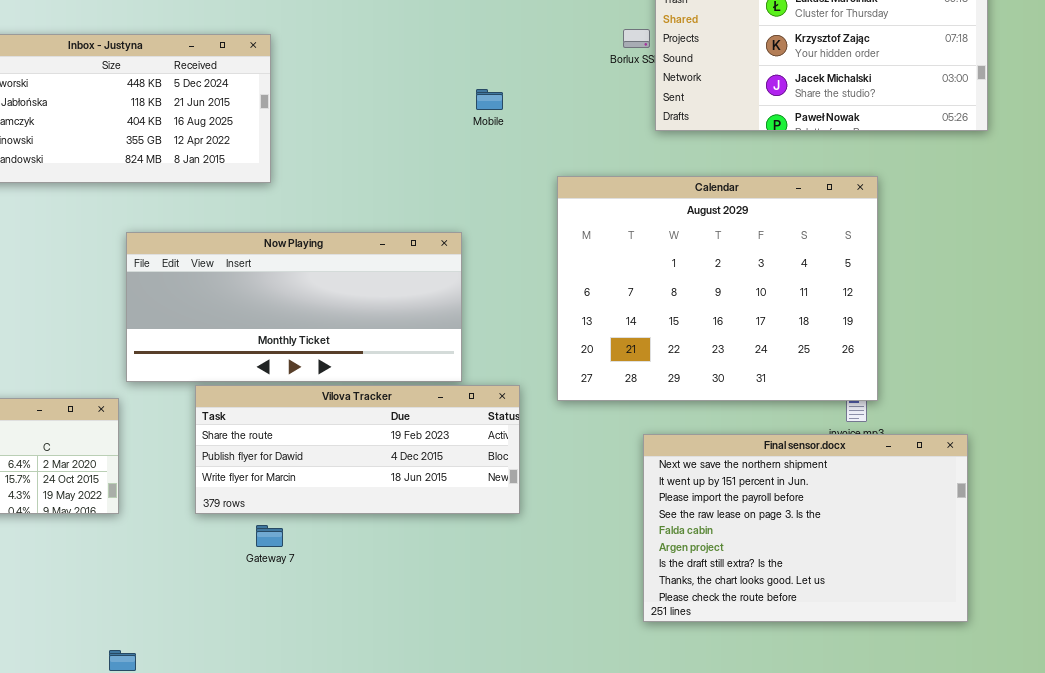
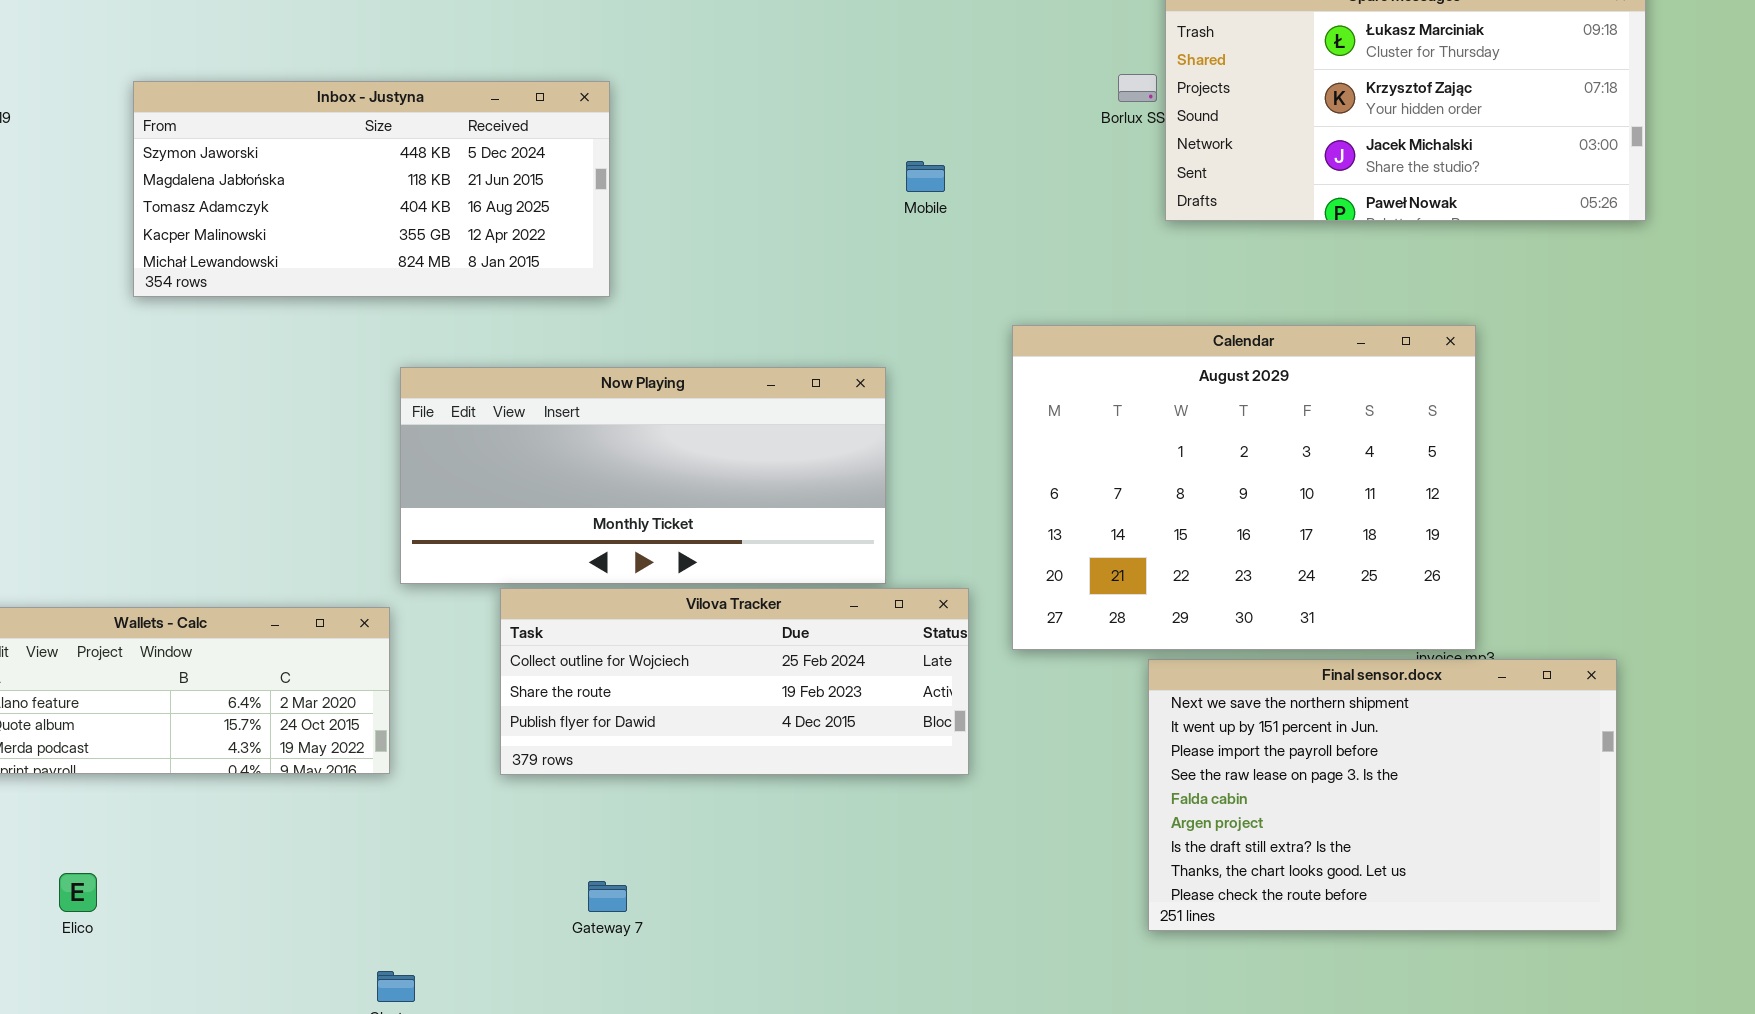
Calendar: [557,176,878,401] -> [1012,325,1476,650], moved
Vilova Tracker: [195,385,520,514] -> [500,588,969,775], scrolled up 1 row
Gateway 7: [256,525,283,547] -> [588,881,627,912], moved

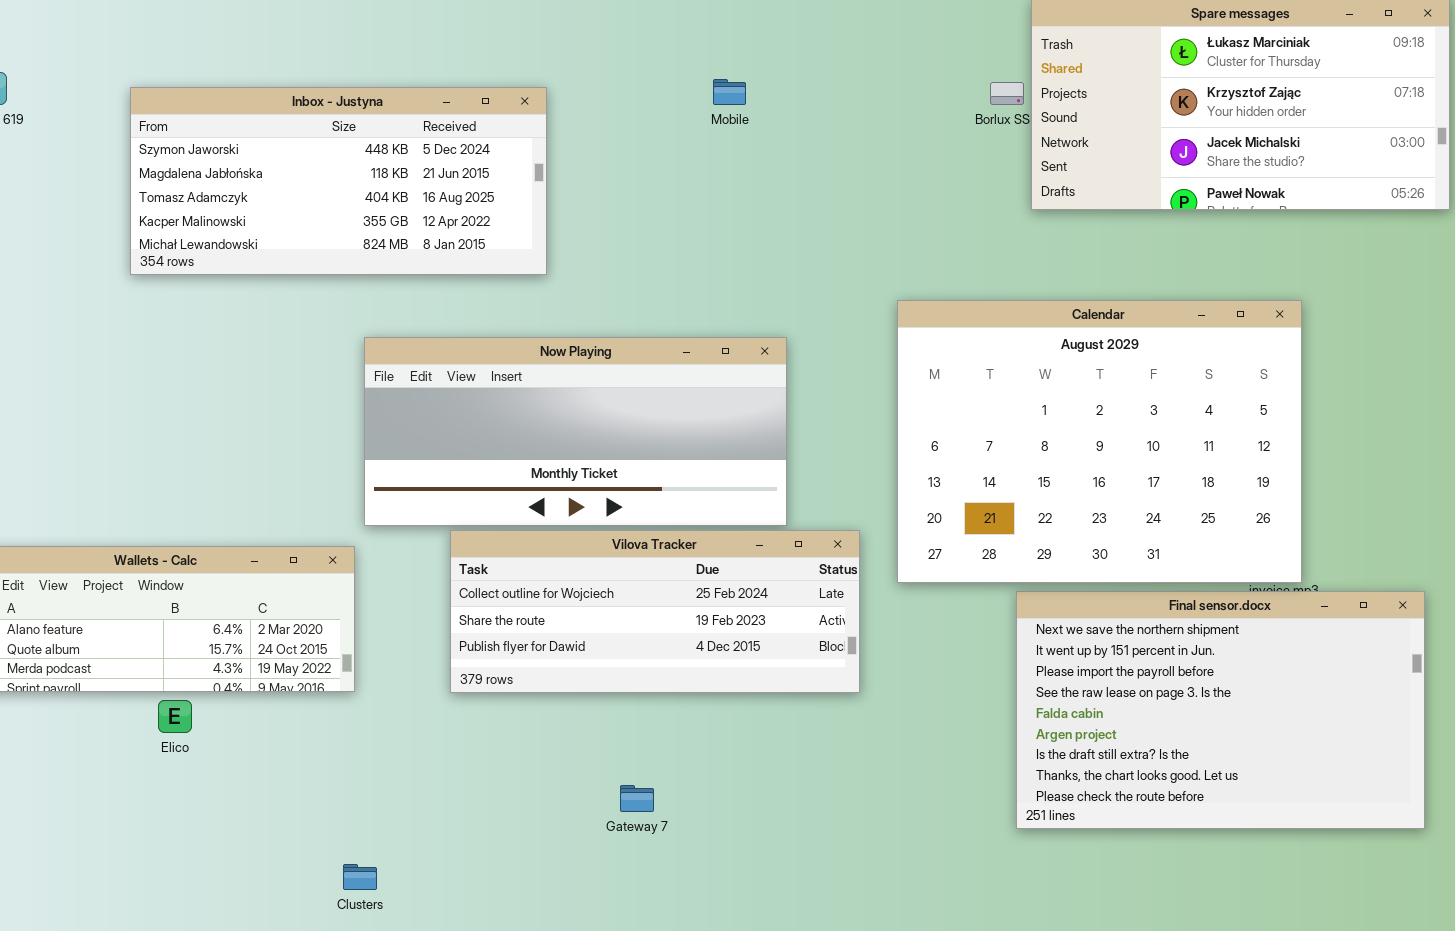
Mobile: [906,161,945,192] -> [713,79,746,105], moved
Elico: [59,873,97,912] -> [158,700,192,733], moved
Gateway 7: [588,881,627,912] -> [620,785,654,812], moved

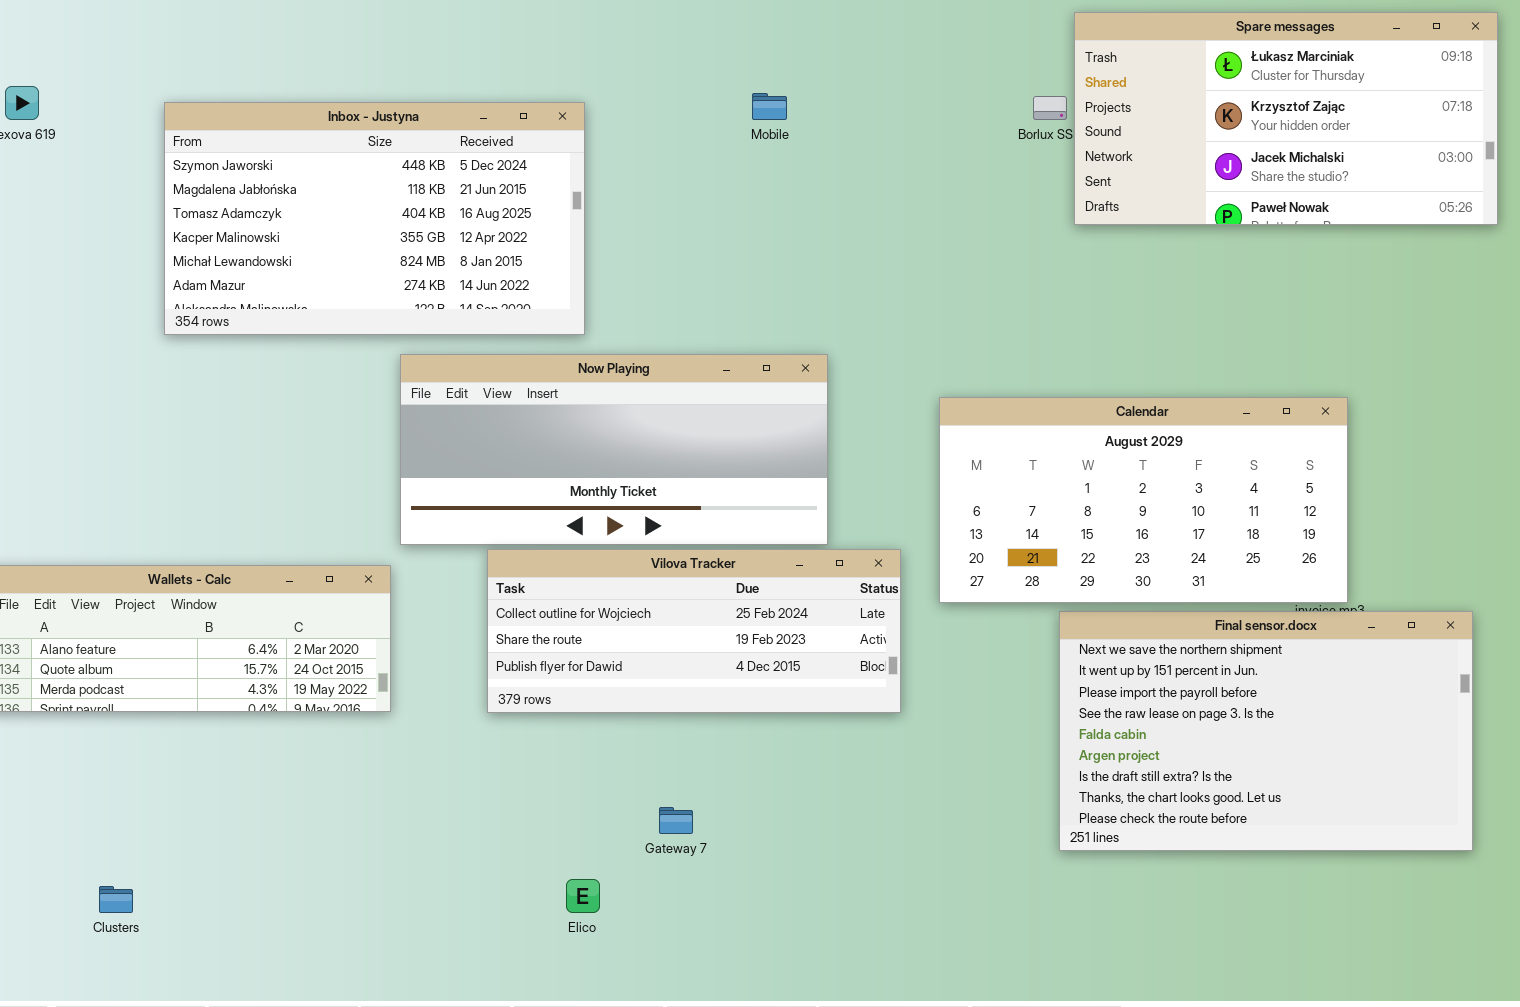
Inbox - Justyna: [130,87,547,275] -> [164,102,585,335], resized
Calendar: [897,300,1302,583] -> [939,397,1348,603], resized
Elico: [158,700,192,733] -> [566,879,600,913], moved
Clusters: [343,864,377,890] -> [99,886,133,913], moved

